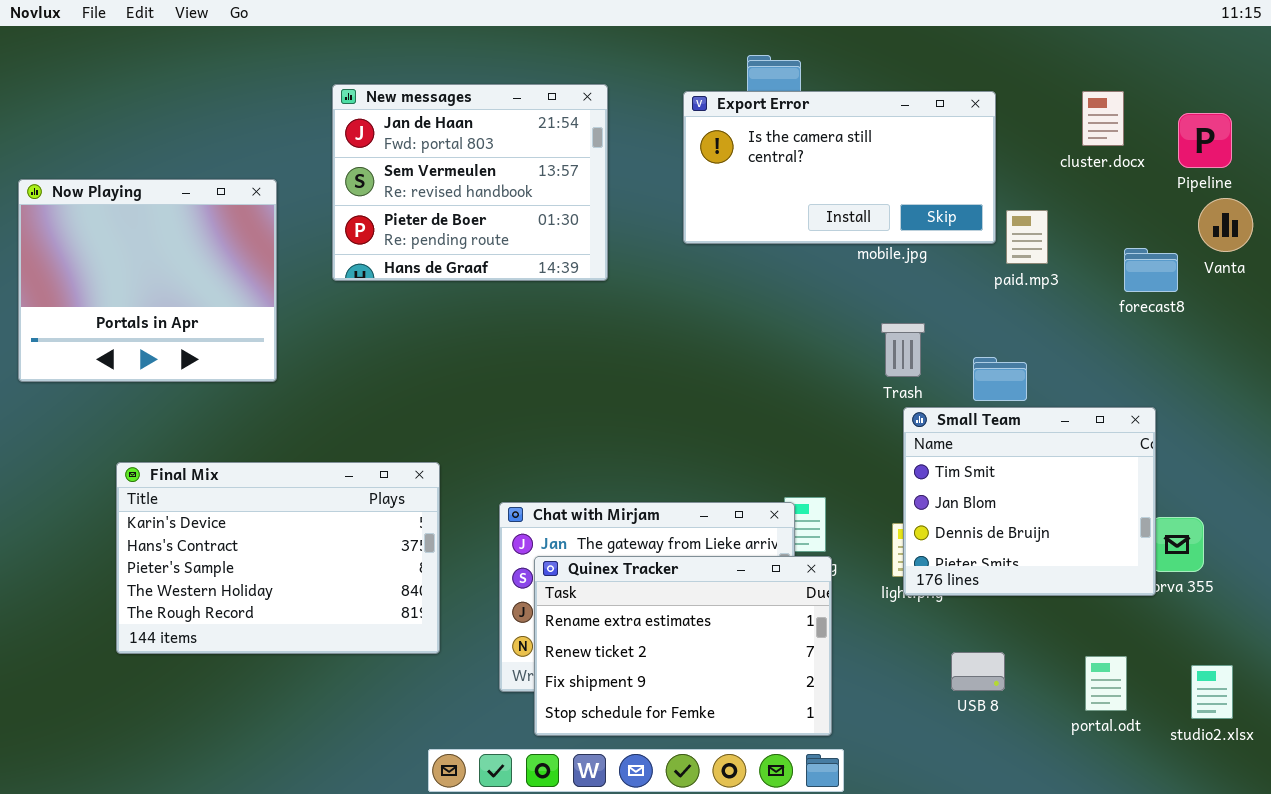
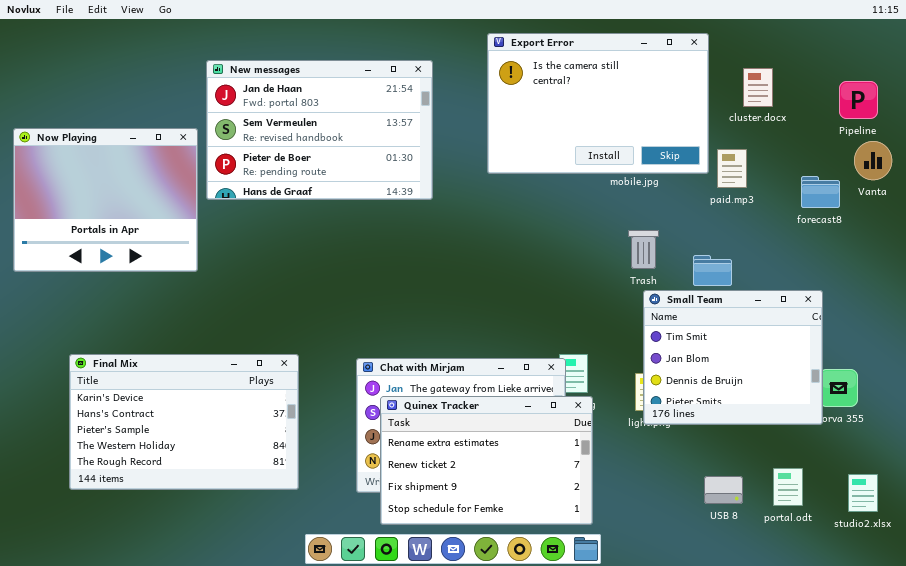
New messages: [332,84,608,281] -> [206,60,433,200], resized
Export Error: [683,91,996,244] -> [487,33,709,174], resized
cluster.docx: [1082,91,1124,146] -> [743,68,773,107], moved
Final Mix: [116,462,440,654] -> [69,354,299,490], moved
USB 8: [951,652,1005,691] -> [704,476,743,504], moved

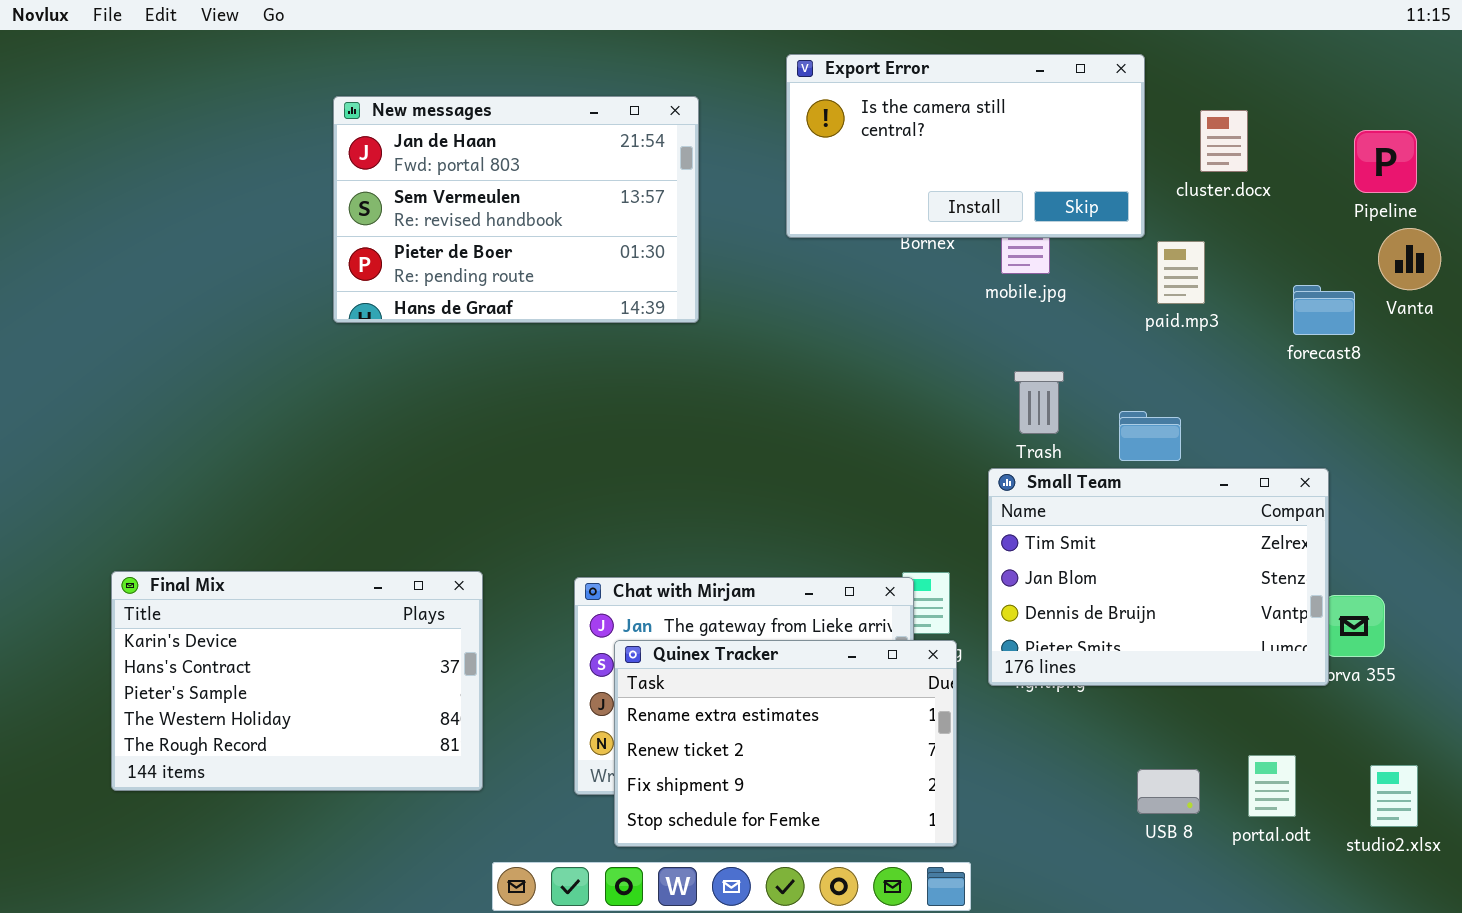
Export Error: [487,33,709,174] -> [786,54,1145,238], resized
Now Playing: [13,128,198,272] -> none, closed
Small Team: [643,290,823,425] -> [988,468,1329,686], resized

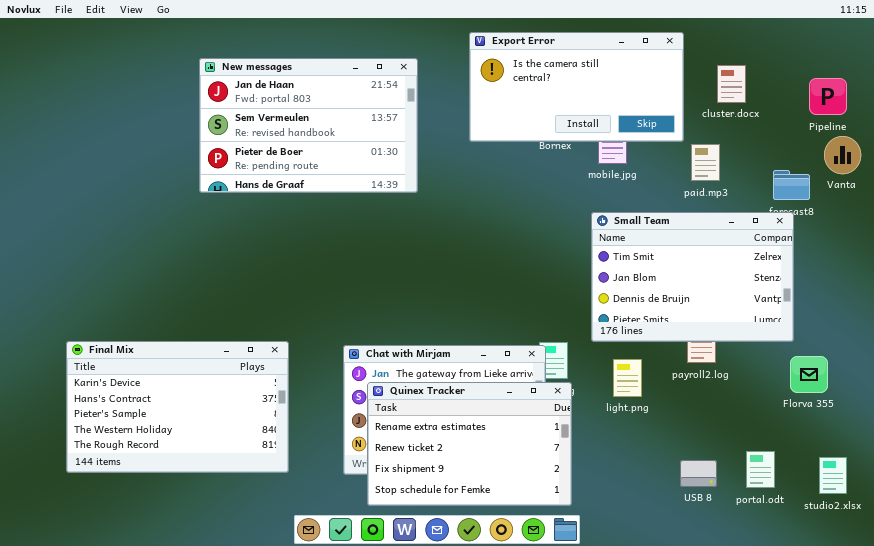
Small Team: [988,468,1329,686] -> [591,212,794,342], moved

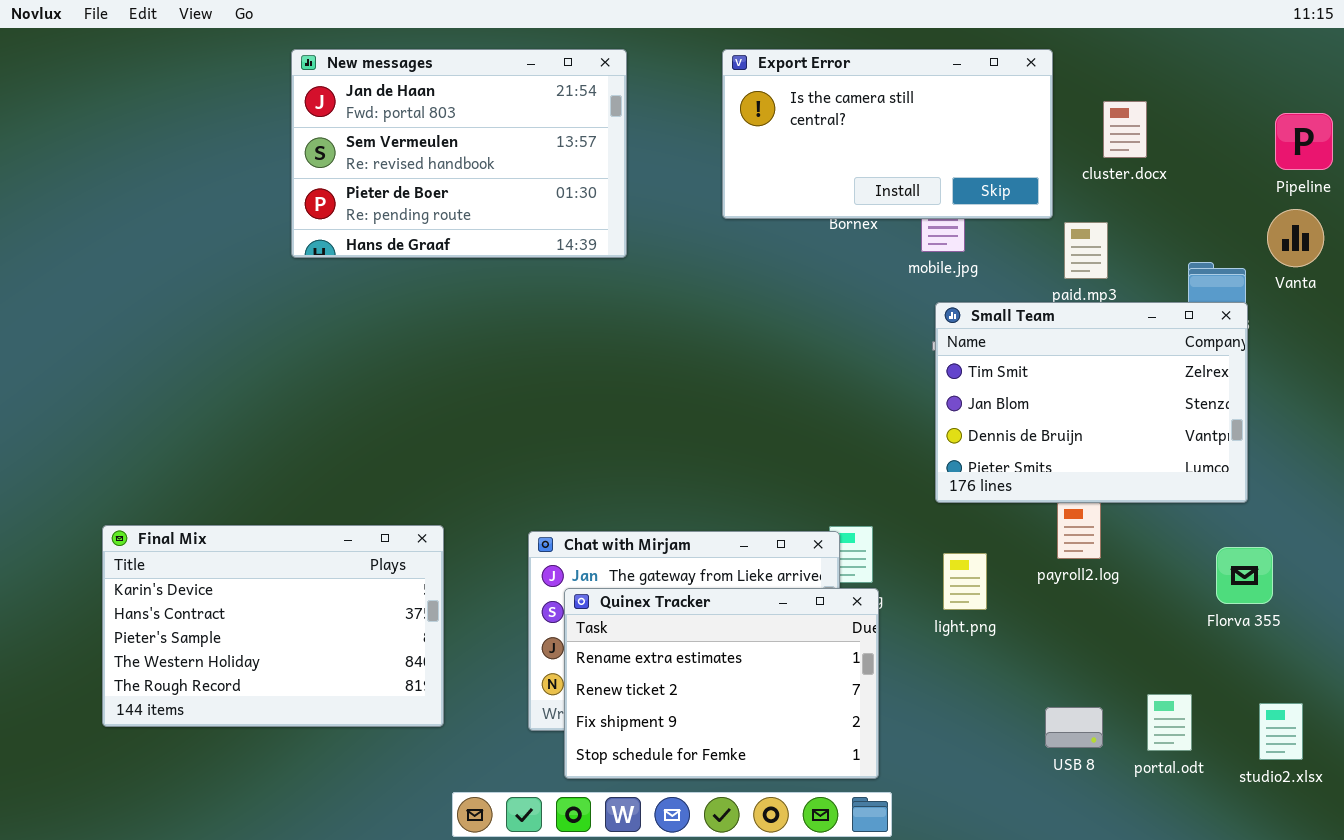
New messages: [199,58,418,193] -> [291,49,627,258], moved
Pipeline: [809,78,847,115] -> [1275,113,1333,170], moved
Small Team: [591,212,794,342] -> [935,302,1248,503], moved

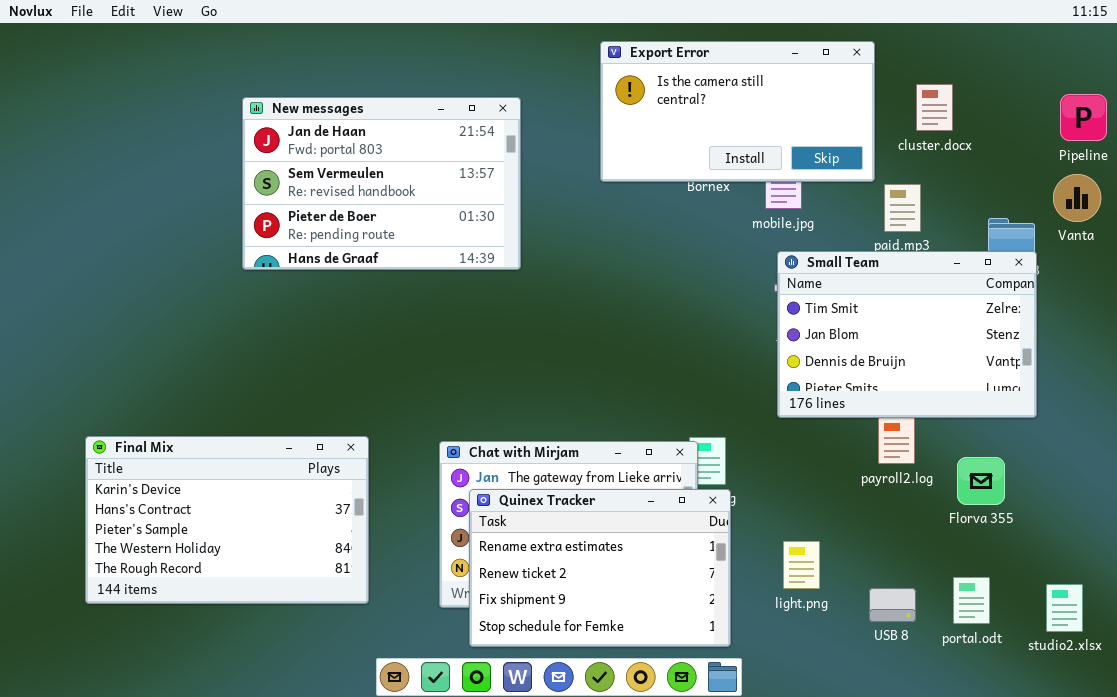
New messages: [291,49,627,258] -> [242,97,521,270], moved
Florva 355: [1216,547,1273,604] -> [957,457,1005,505], moved
light.png: [943,553,987,610] -> [783,541,820,589], moved

